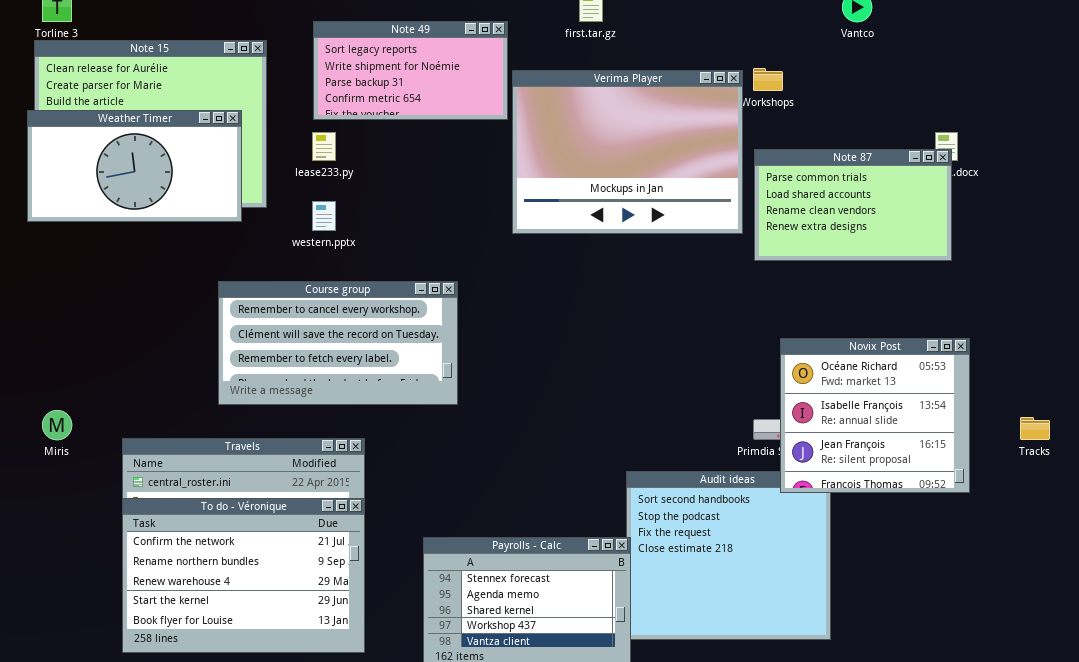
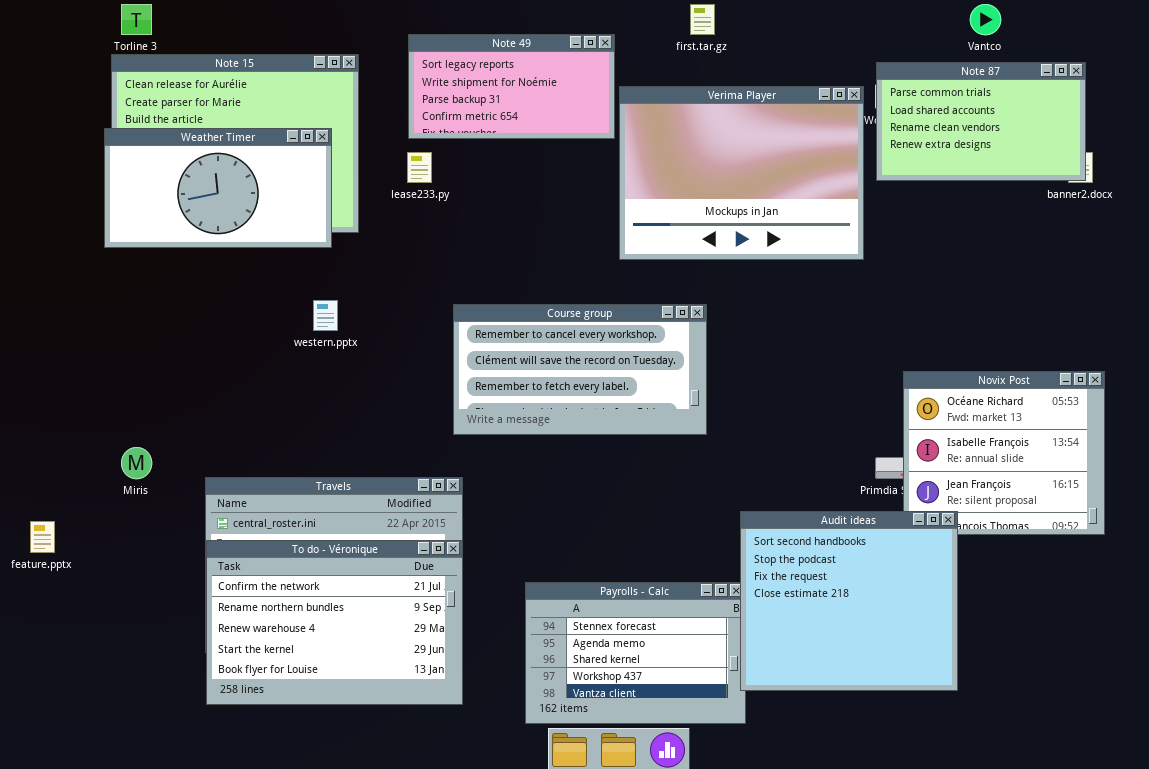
Note 87: [754,149,952,261] -> [876,62,1086,181], moved
western.pptx: [312,201,336,231] -> [313,300,338,331], moved
Course group: [218,281,458,405] -> [453,304,707,435], moved
Audit ideas: [626,471,831,640] -> [740,511,958,691], raised

